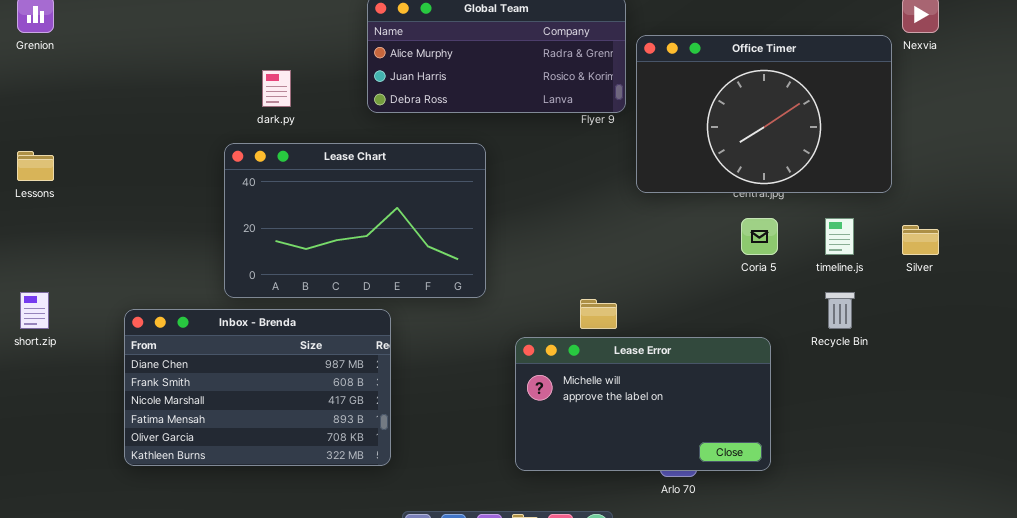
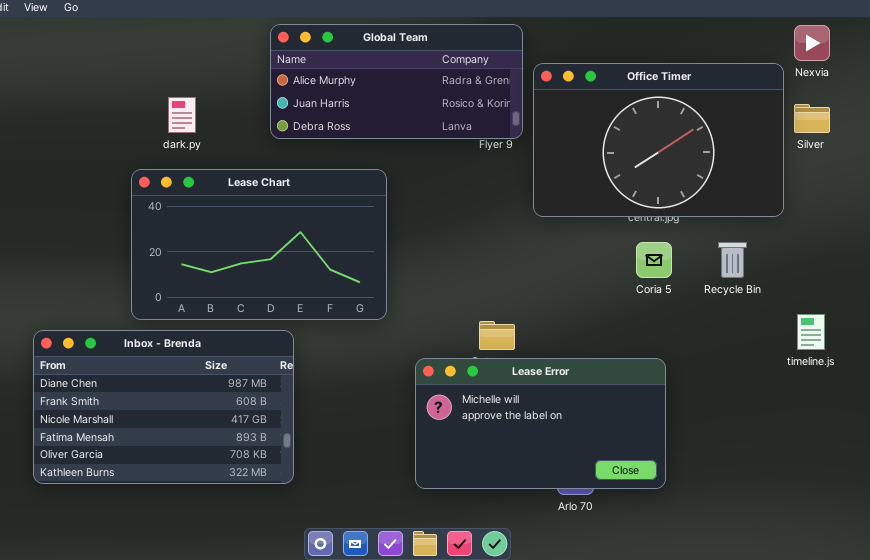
timeline.js: [825,218,854,255] -> [797,314,825,350], moved
Silver: [902,225,939,255] -> [794,104,830,133], moved
Recycle Bin: [825,292,855,329] -> [718,242,747,278], moved

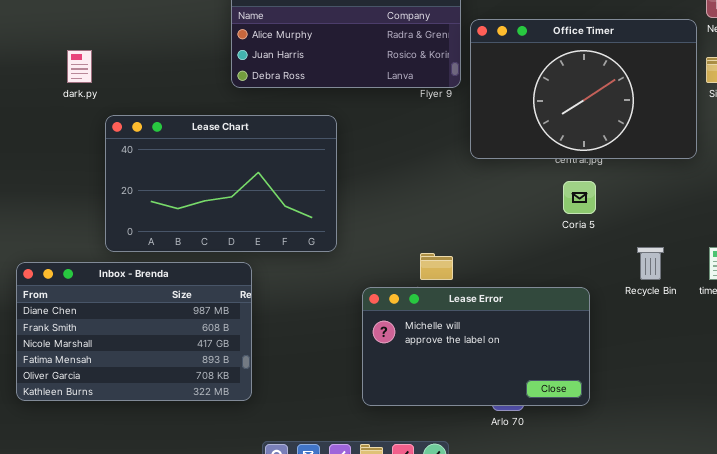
dark.py: [168,97,196,133] -> [67,50,92,83], moved
Recycle Bin: [718,242,747,278] -> [637,247,664,280], moved

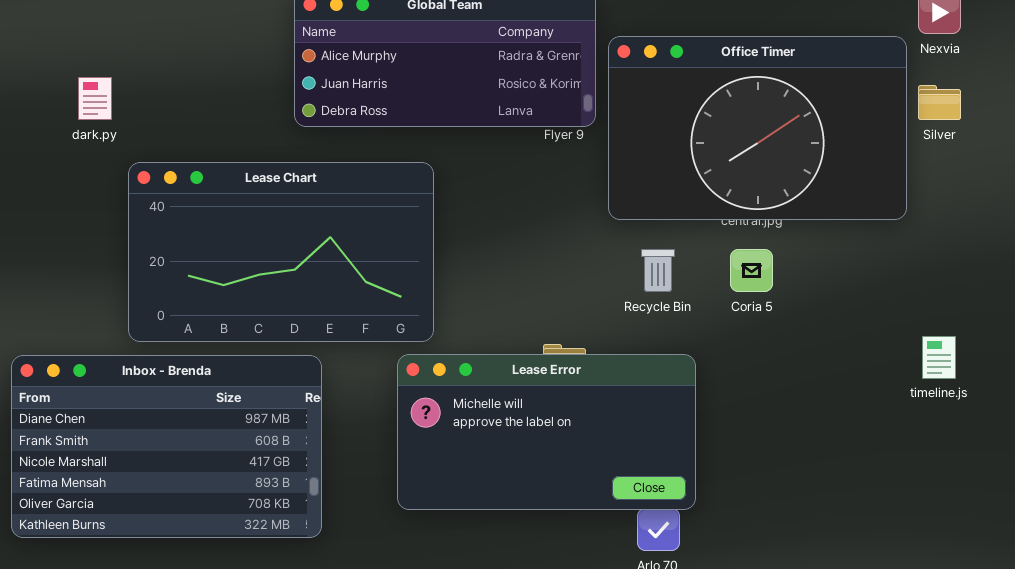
Recycle Bin: [637,247,664,280] -> [641,249,675,292], moved
Lease Error: [362,287,590,406] -> [397,354,696,510], moved

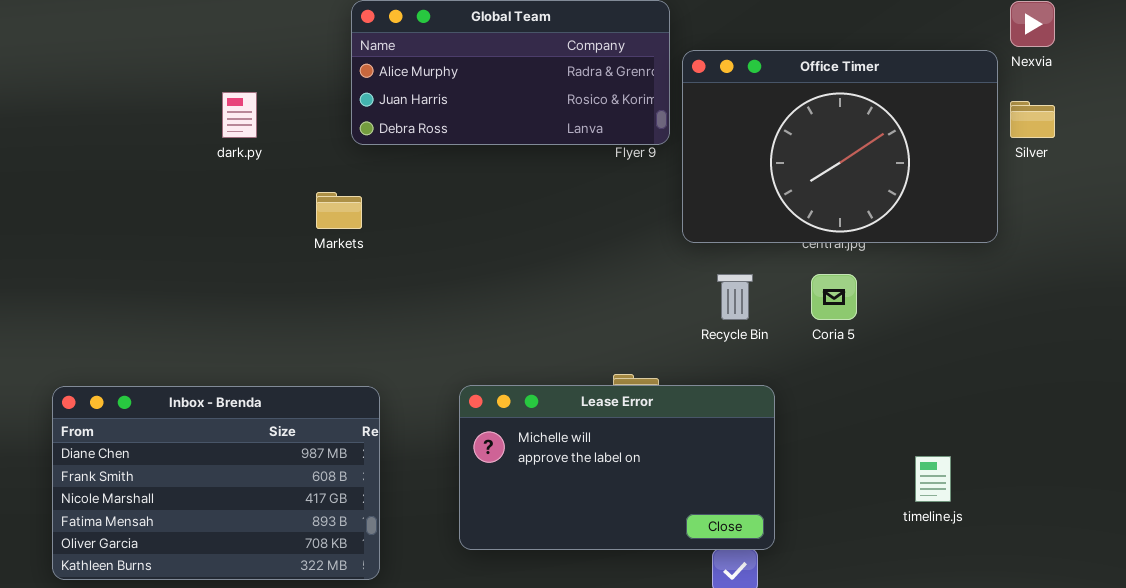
dark.py: [78,77,112,120] -> [222,92,257,138], moved
Lease Chart: [128,162,434,342] -> none, closed
timeline.js: [922,336,956,379] -> [915,456,951,502], moved

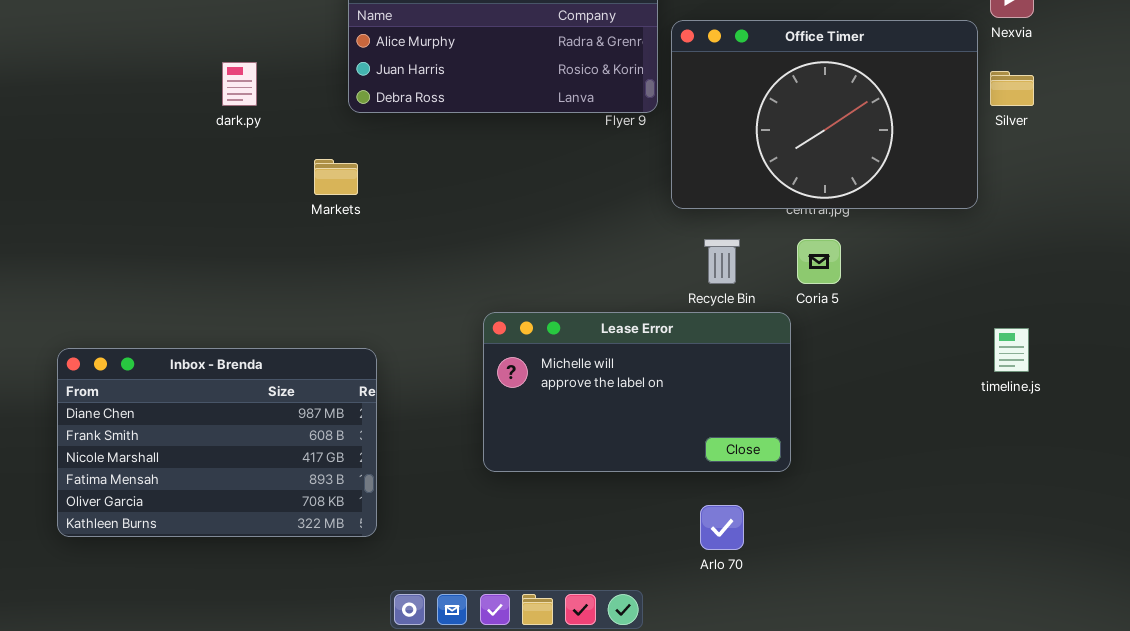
Lease Error: [459,385,775,550] -> [483,312,791,472], moved
timeline.js: [915,456,951,502] -> [994,328,1029,372], moved

